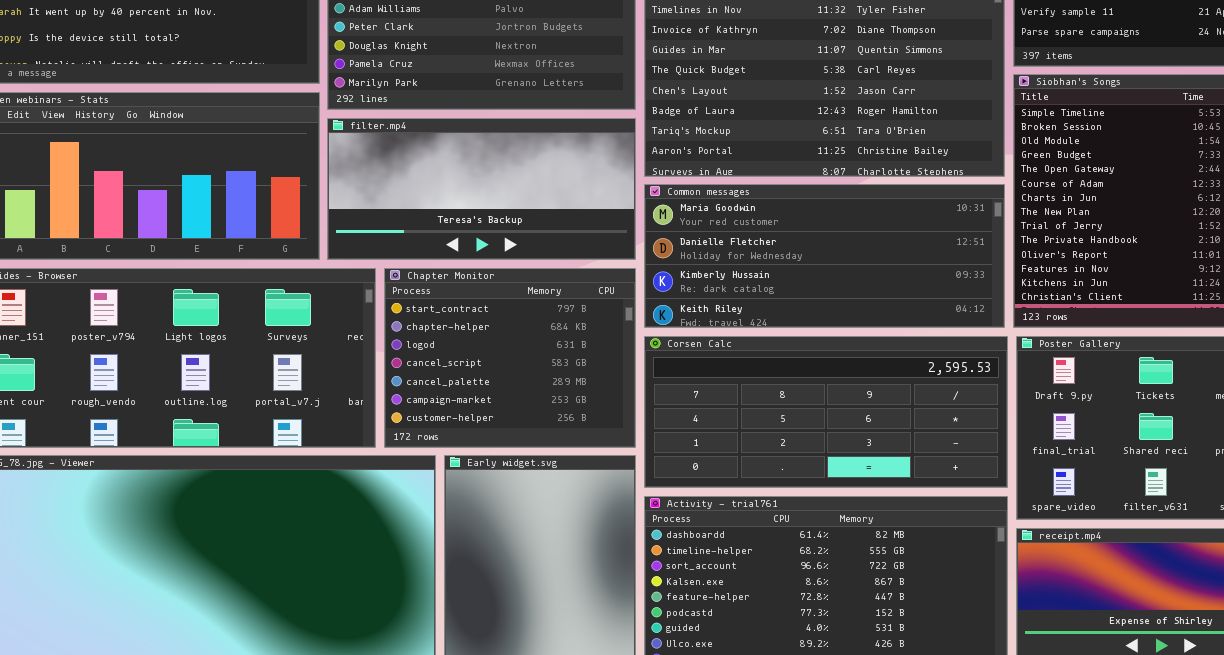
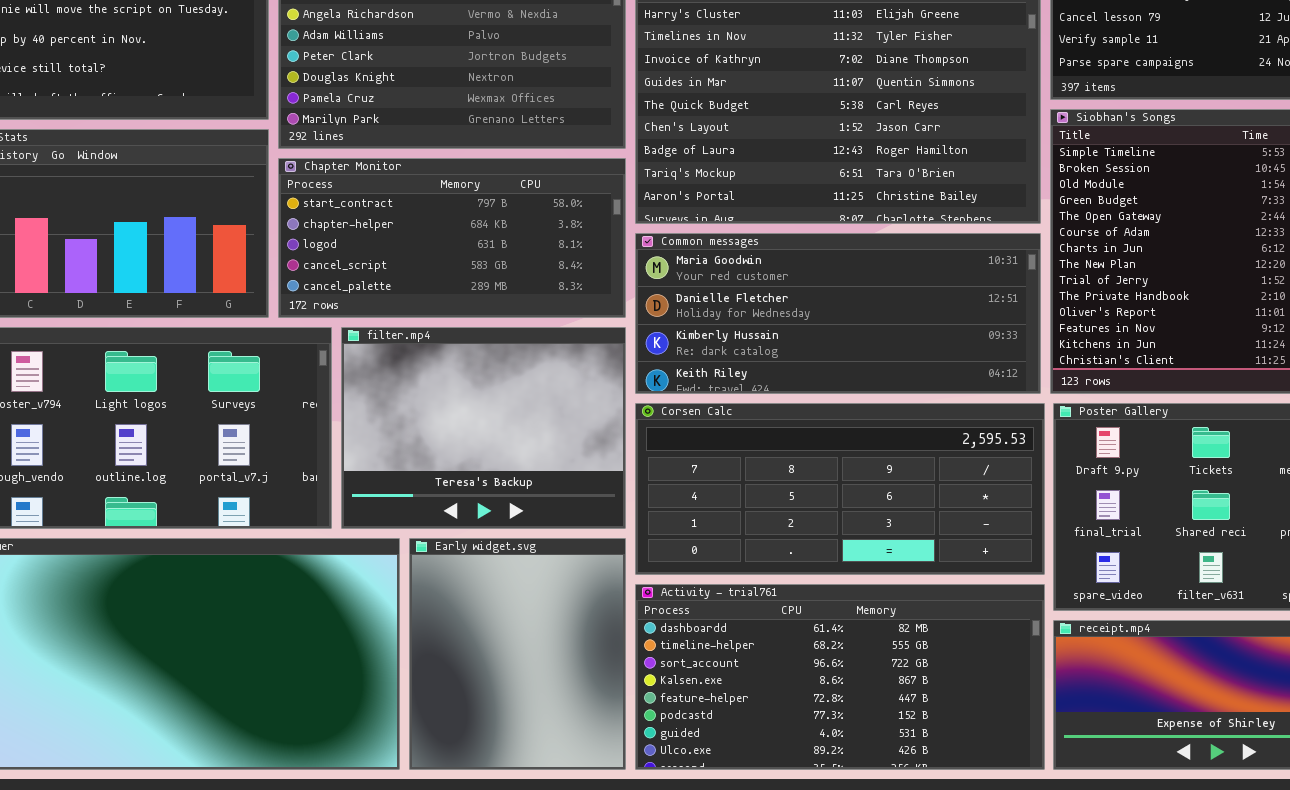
filter.mp4: [327,118,636,260] -> [341,327,626,529], moved, resized
Chapter Monitor: [384,268,636,448] -> [278,158,626,318], moved, resized

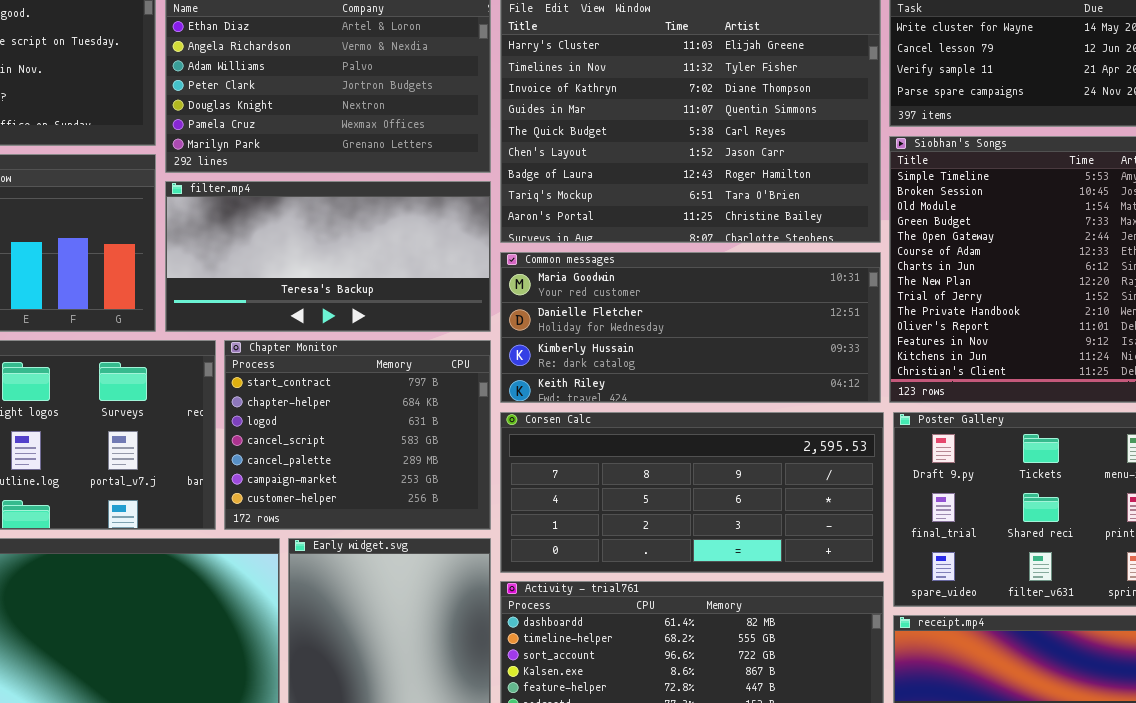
Chapter Monitor: [278,158,626,318] -> [224,340,491,530], moved, resized
filter.mp4: [341,327,626,529] -> [165,181,491,332], moved, resized

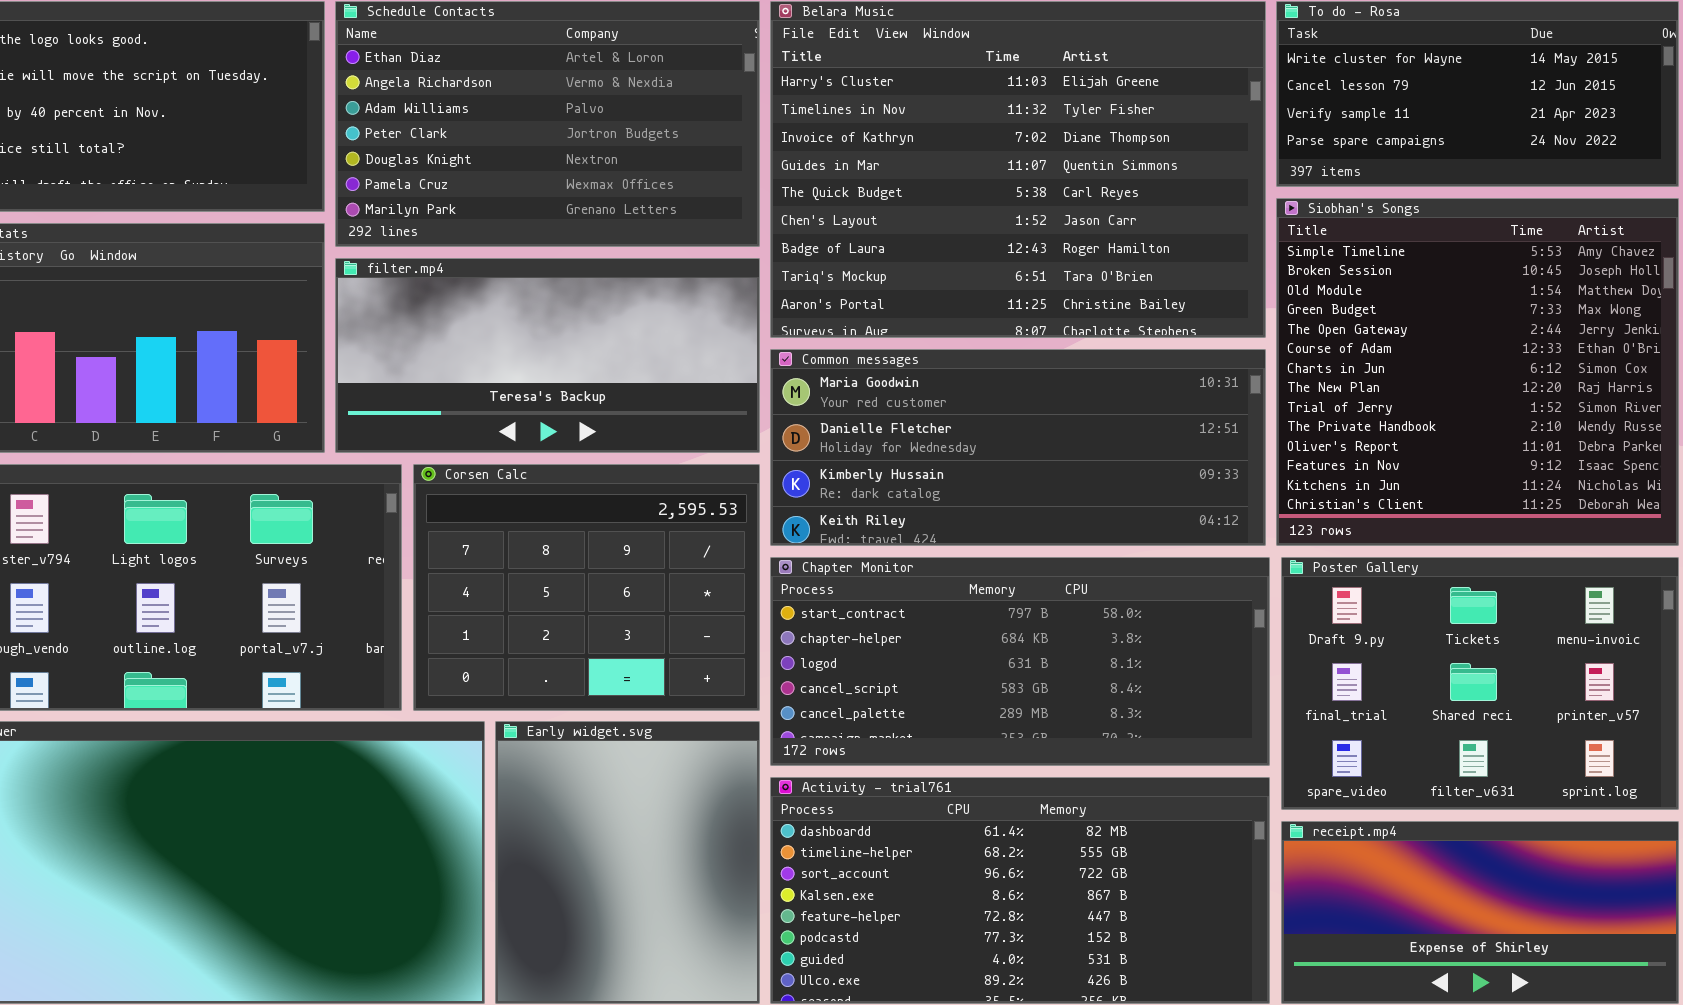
Chapter Monitor: [224,340,491,530] -> [770,557,1270,766], moved, resized
Corsen Calc: [500,412,884,573] -> [413,464,760,711], moved, resized

